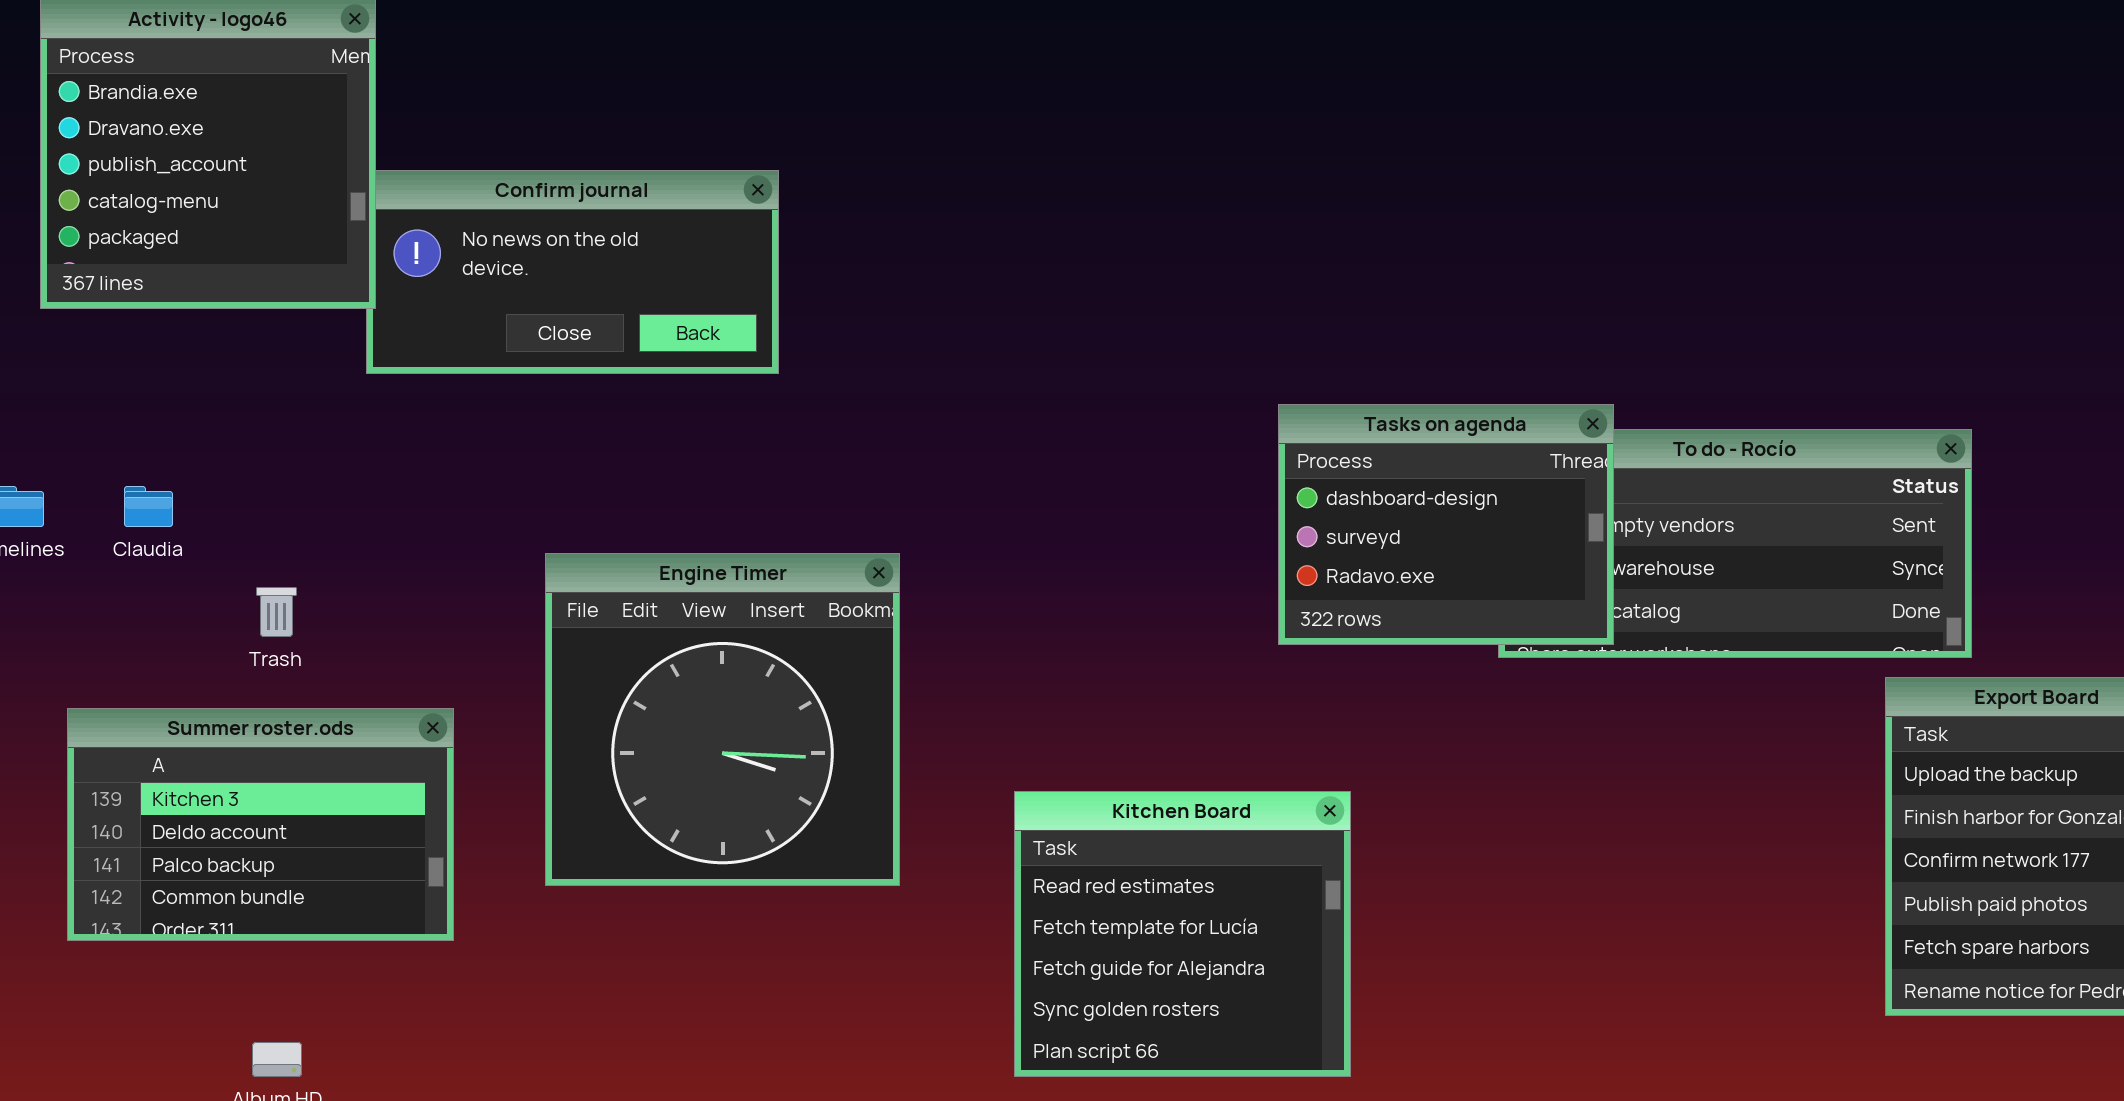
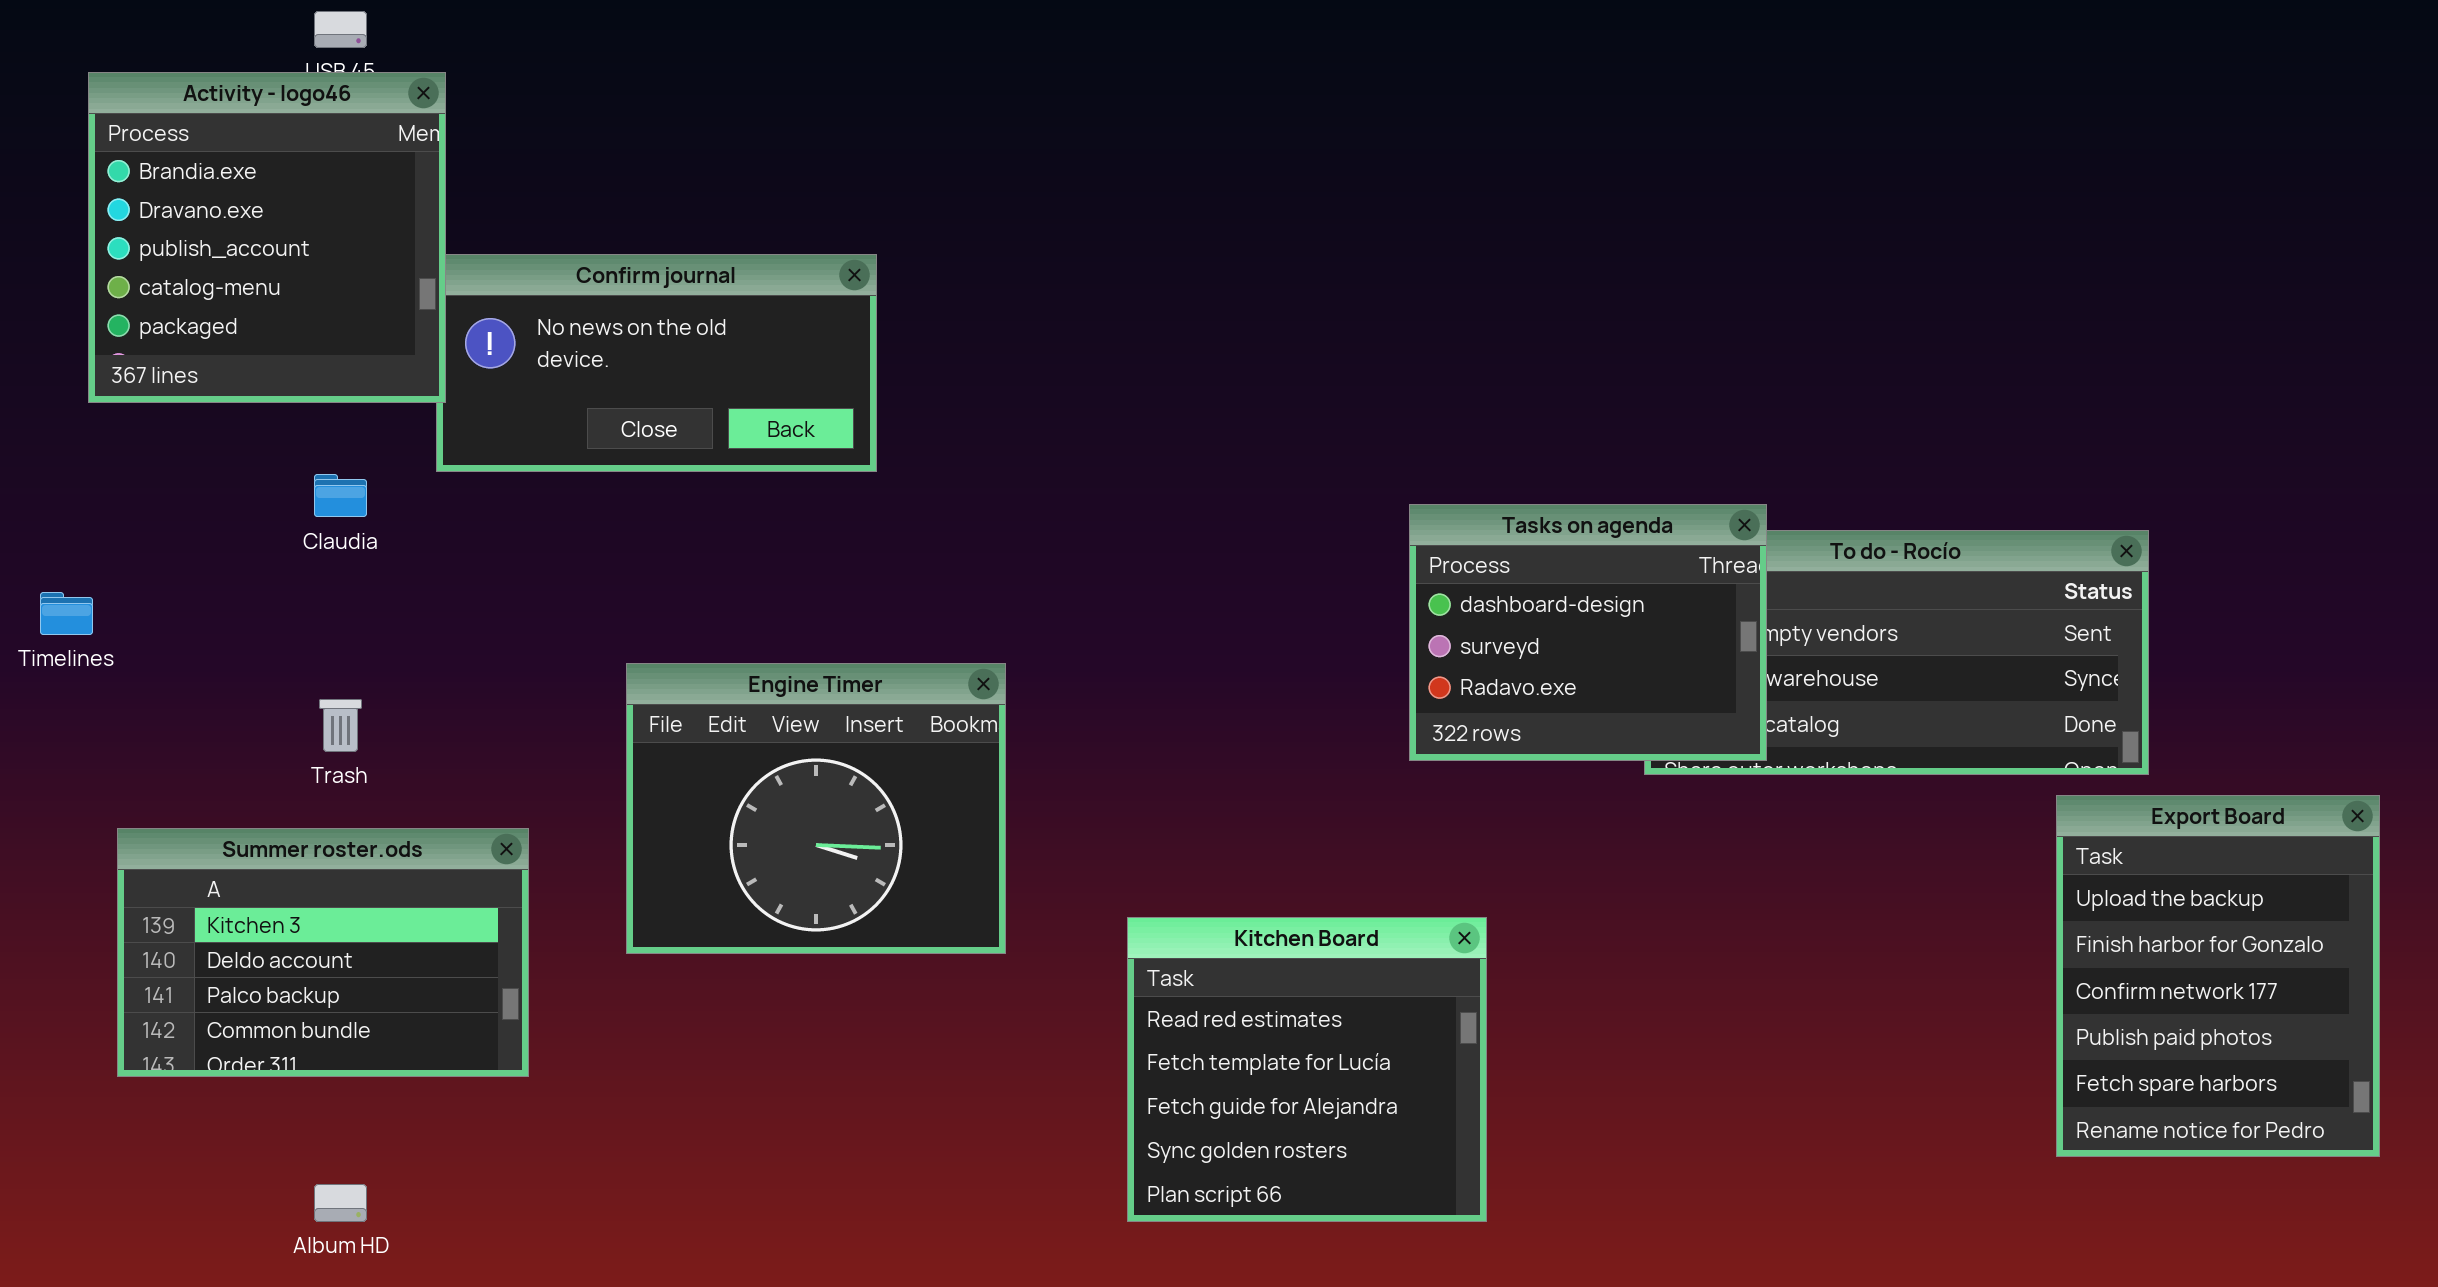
Claudia: [124,486,173,527] -> [314,474,367,517], moved
Engine Timer: [545,553,900,886] -> [626,663,1006,954], resized

